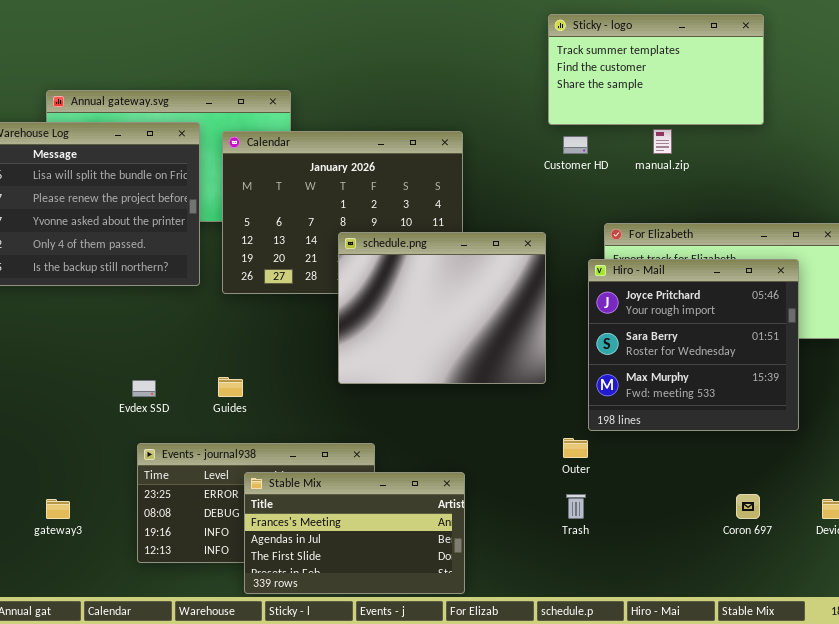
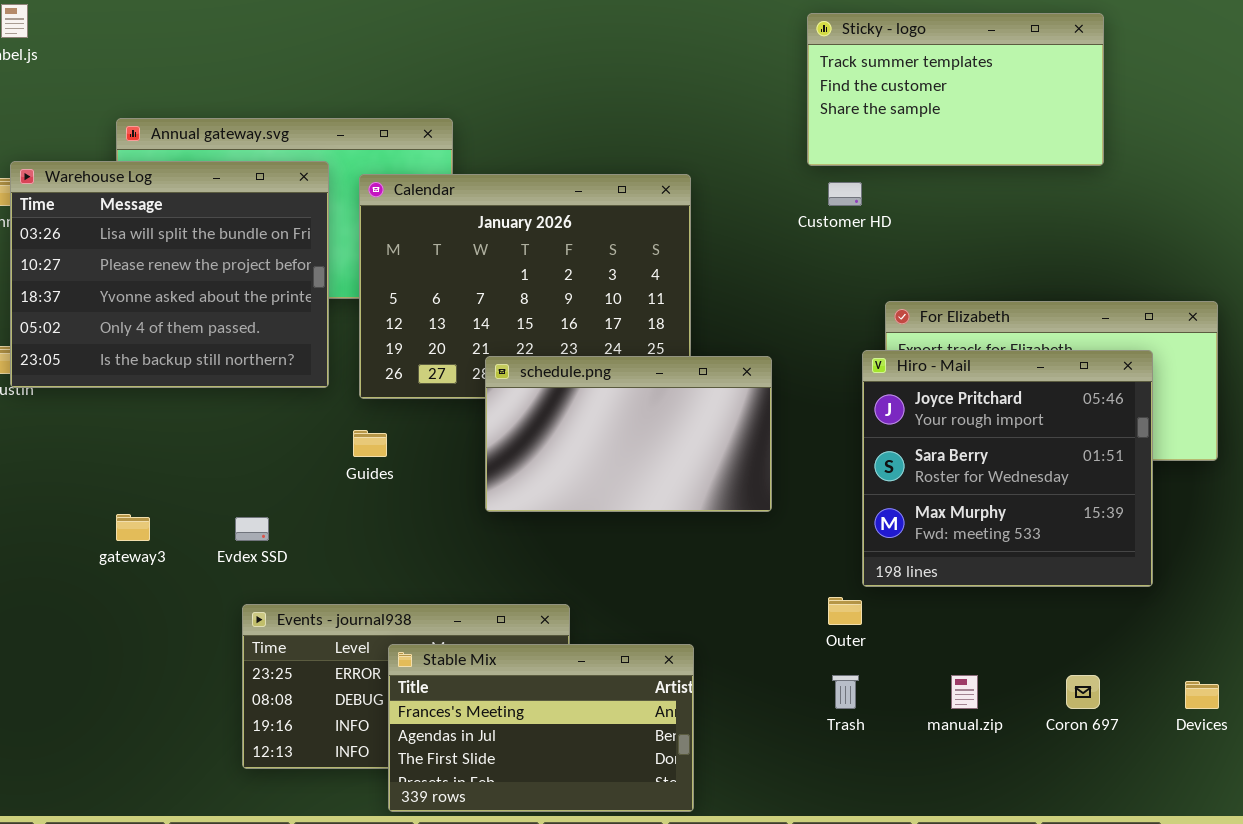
manual.zip: [653,129,672,154] -> [951,675,978,709], moved
schedule.png: [338,232,546,384] -> [485,356,772,512], moved, resized
Guides: [218,377,243,397] -> [353,430,387,457], moved
gateway3: [46,499,70,519] -> [116,514,150,541], moved

